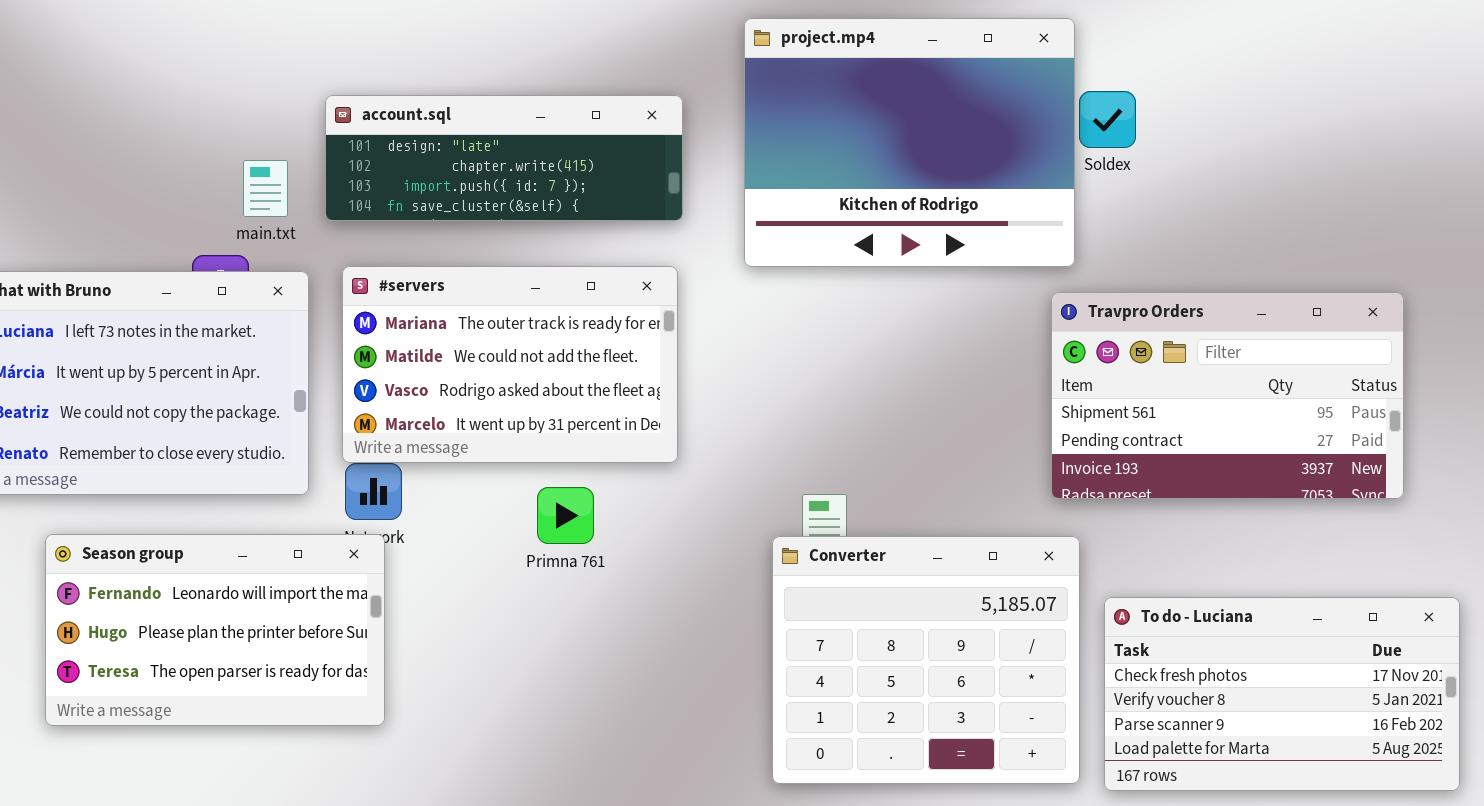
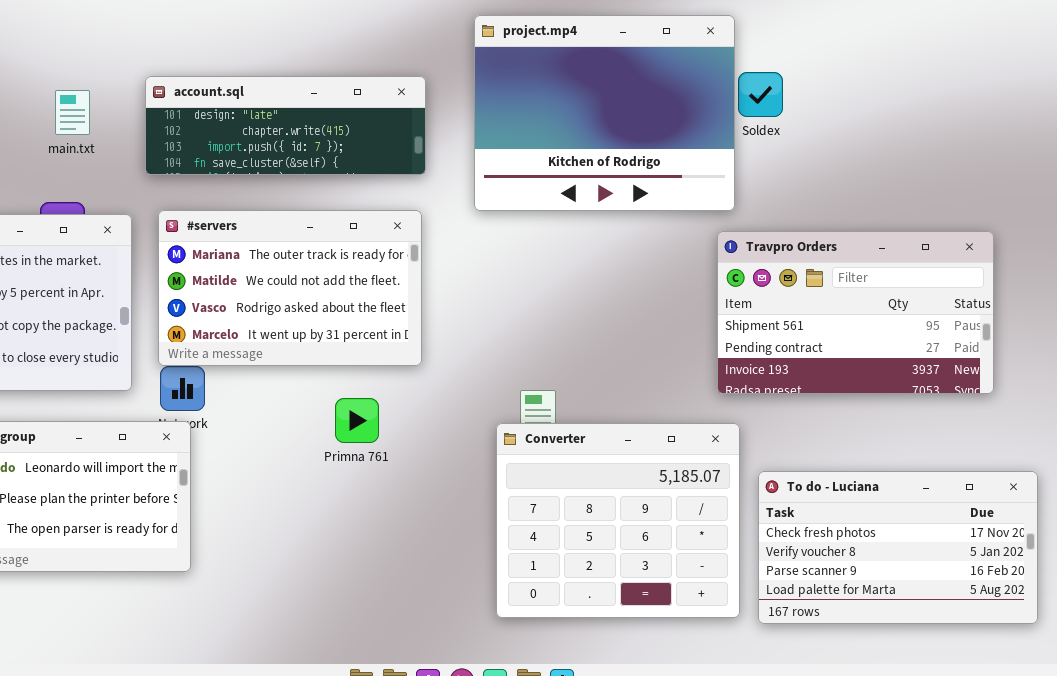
main.txt: [243,160,288,217] -> [55,90,90,135], moved
Primna 761: [537,487,594,544] -> [335,398,379,443], moved

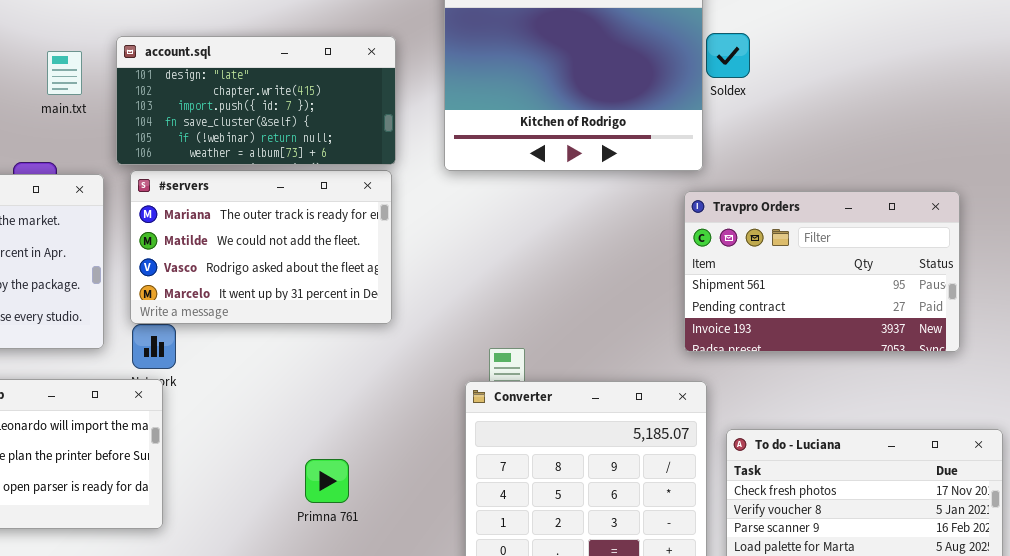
account.sql: [145,76,426,175] -> [116,36,396,165], resized
main.txt: [55,90,90,135] -> [47,51,82,95], moved
Primna 761: [335,398,379,443] -> [305,459,349,503], moved

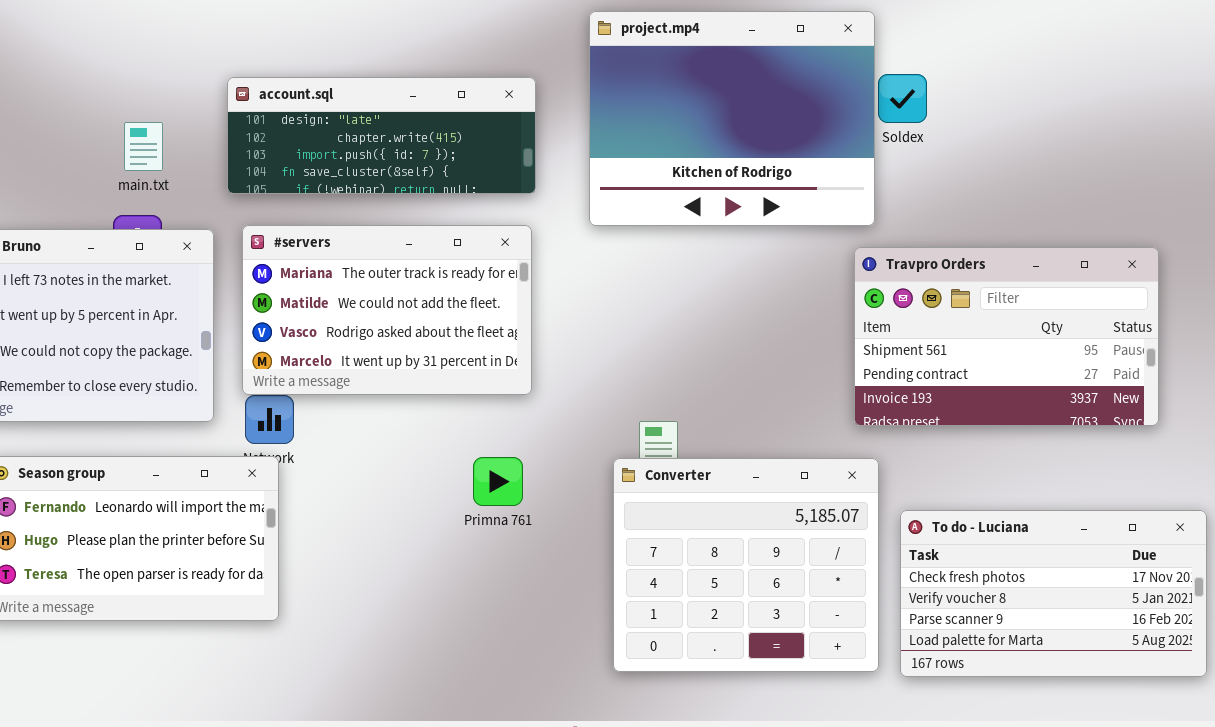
account.sql: [116,36,396,165] -> [227,77,536,194], resized
main.txt: [47,51,82,95] -> [124,122,163,171], moved
Primna 761: [305,459,349,503] -> [473,457,523,506], moved

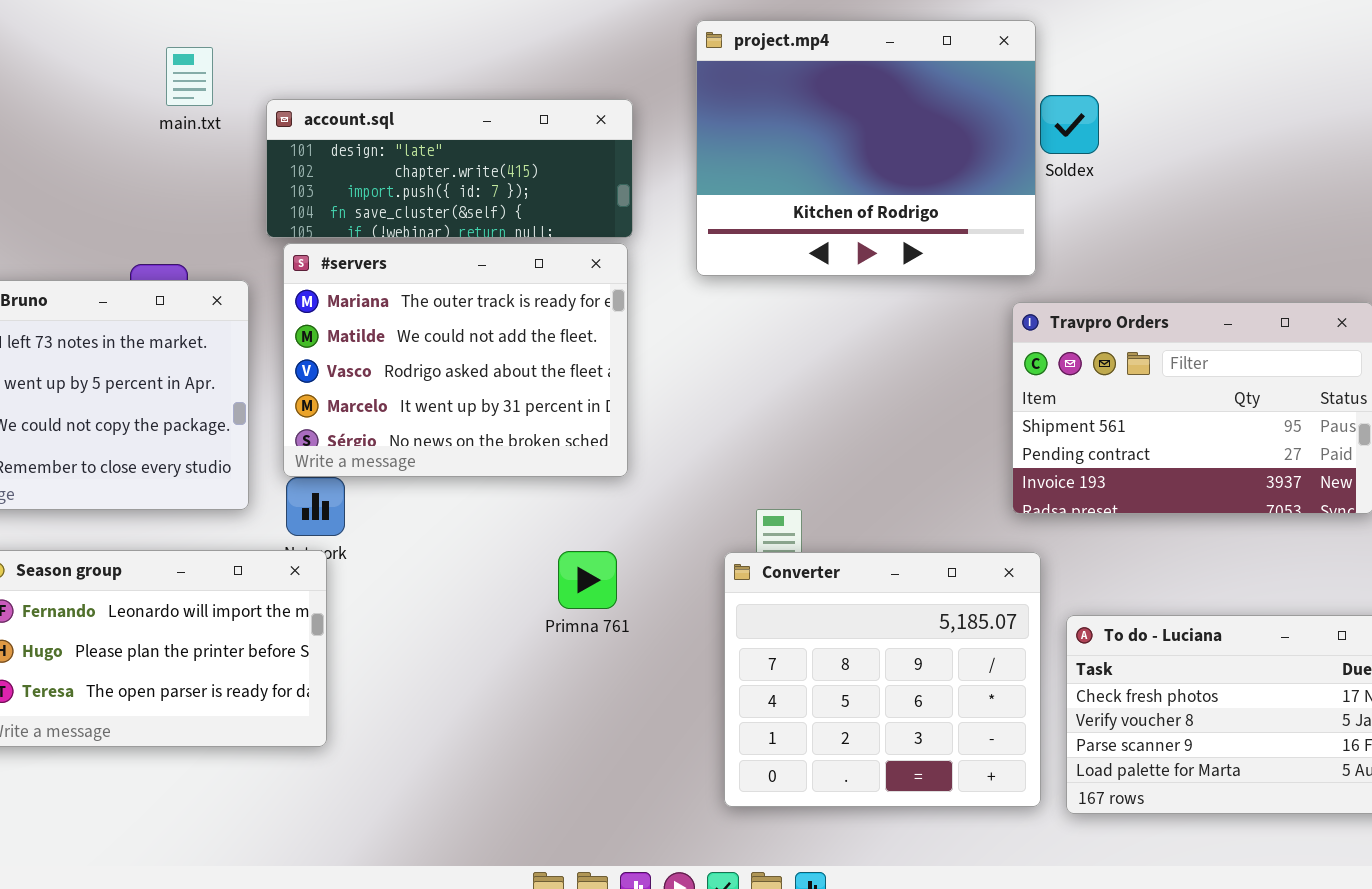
main.txt: [124,122,163,171] -> [166,47,213,106], moved
#servers: [242,225,532,395] -> [283,243,628,477], resized

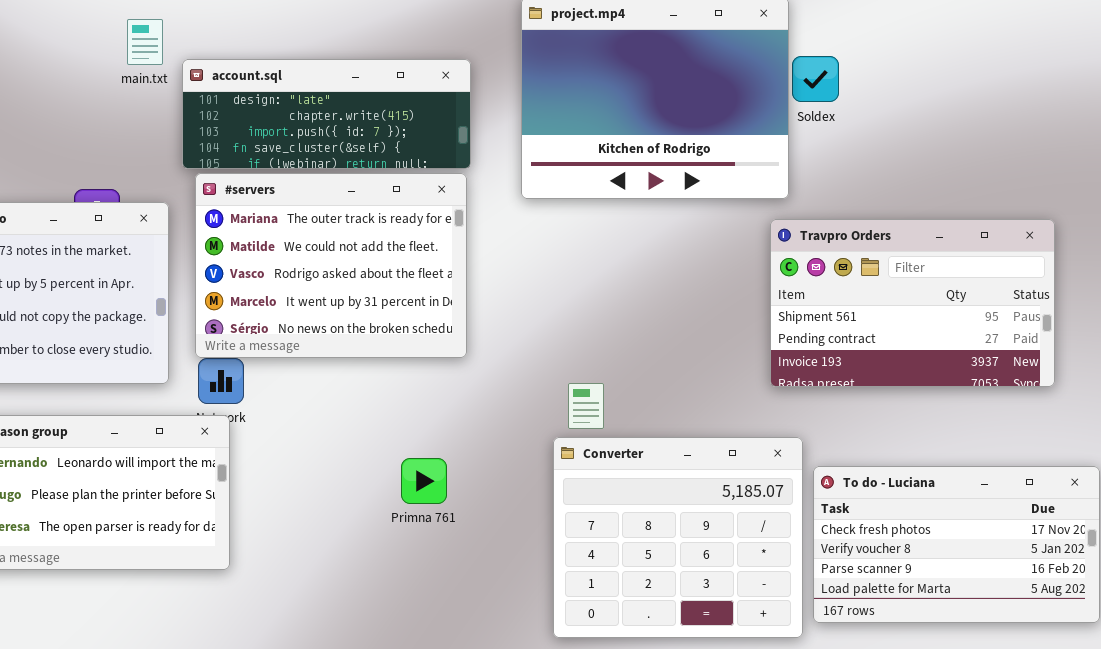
main.txt: [166,47,213,106] -> [127,19,163,65], moved
Primna 761: [558,551,617,609] -> [401,458,447,504], moved
Converter: [724,552,1041,807] -> [553,437,803,638], moved

